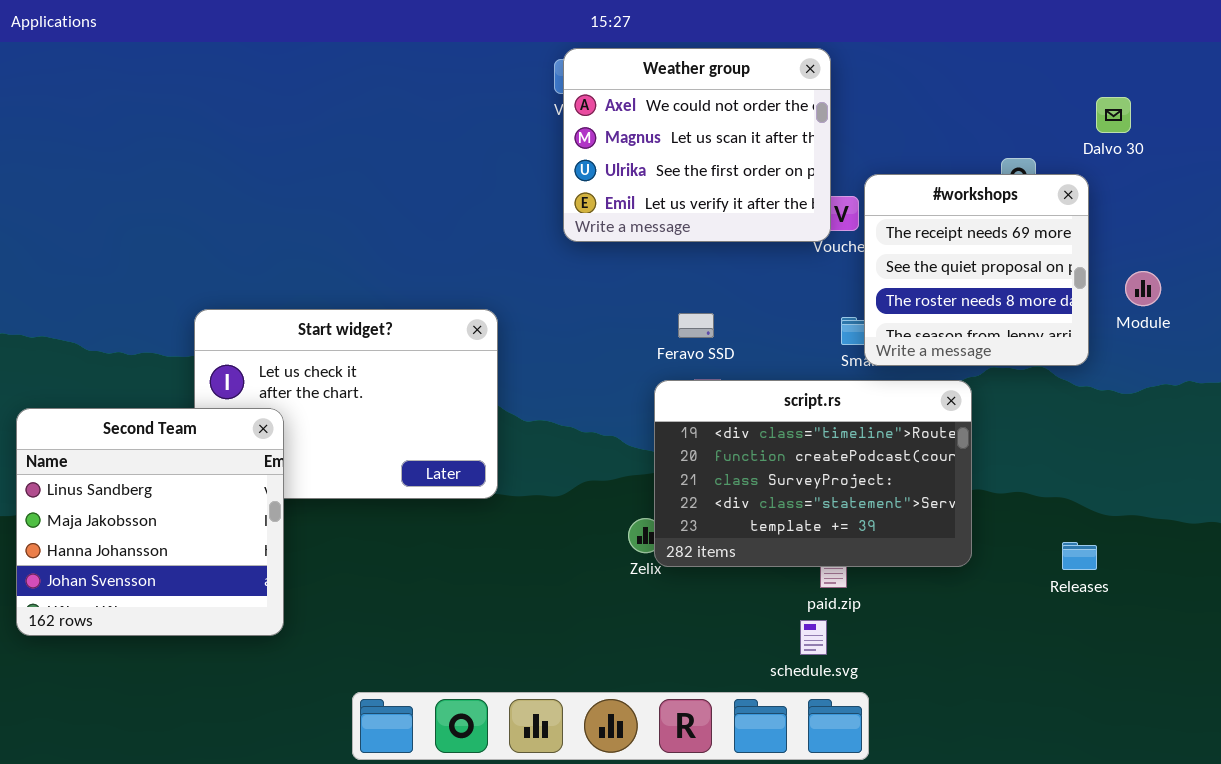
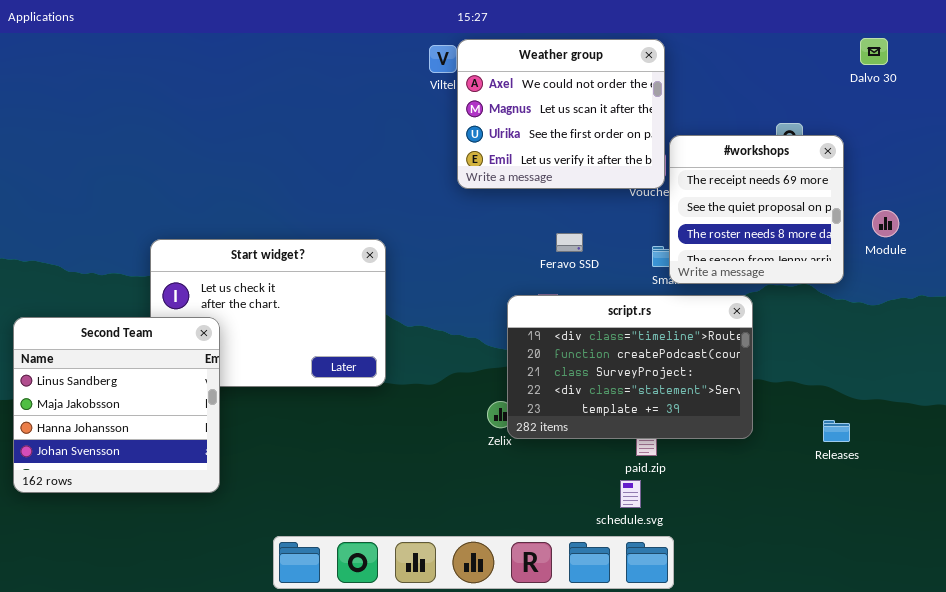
Weather group: [563,48,831,242] -> [457,39,665,189], moved
Dalvo 30: [1096,97,1131,133] -> [860,38,888,65], moved
Feravo SSD: [678,313,714,338] -> [556,233,583,252], moved

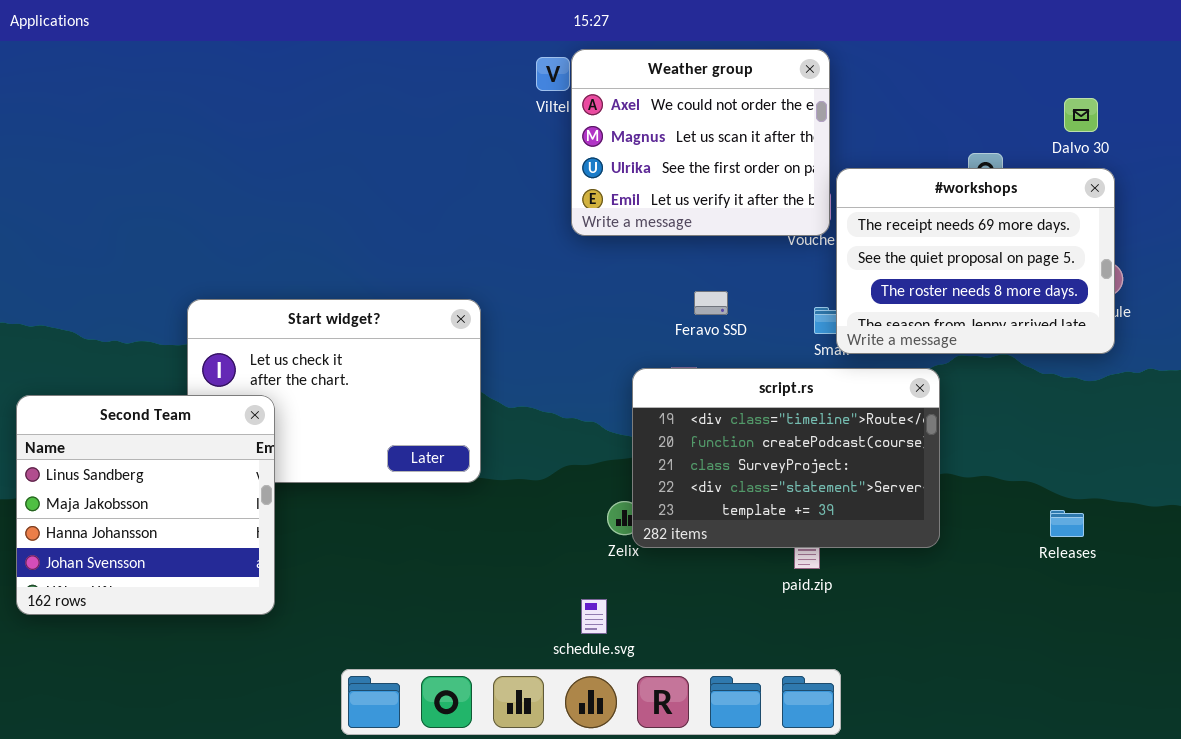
Dalvo 30: [860,38,888,65] -> [1064,98,1098,132], moved
#workshops: [669,135,844,284] -> [836,168,1115,354], resized
Releases: [823,420,850,442] -> [1050,510,1084,537], moved
schedule.svg: [620,480,641,508] -> [581,599,607,634], moved

